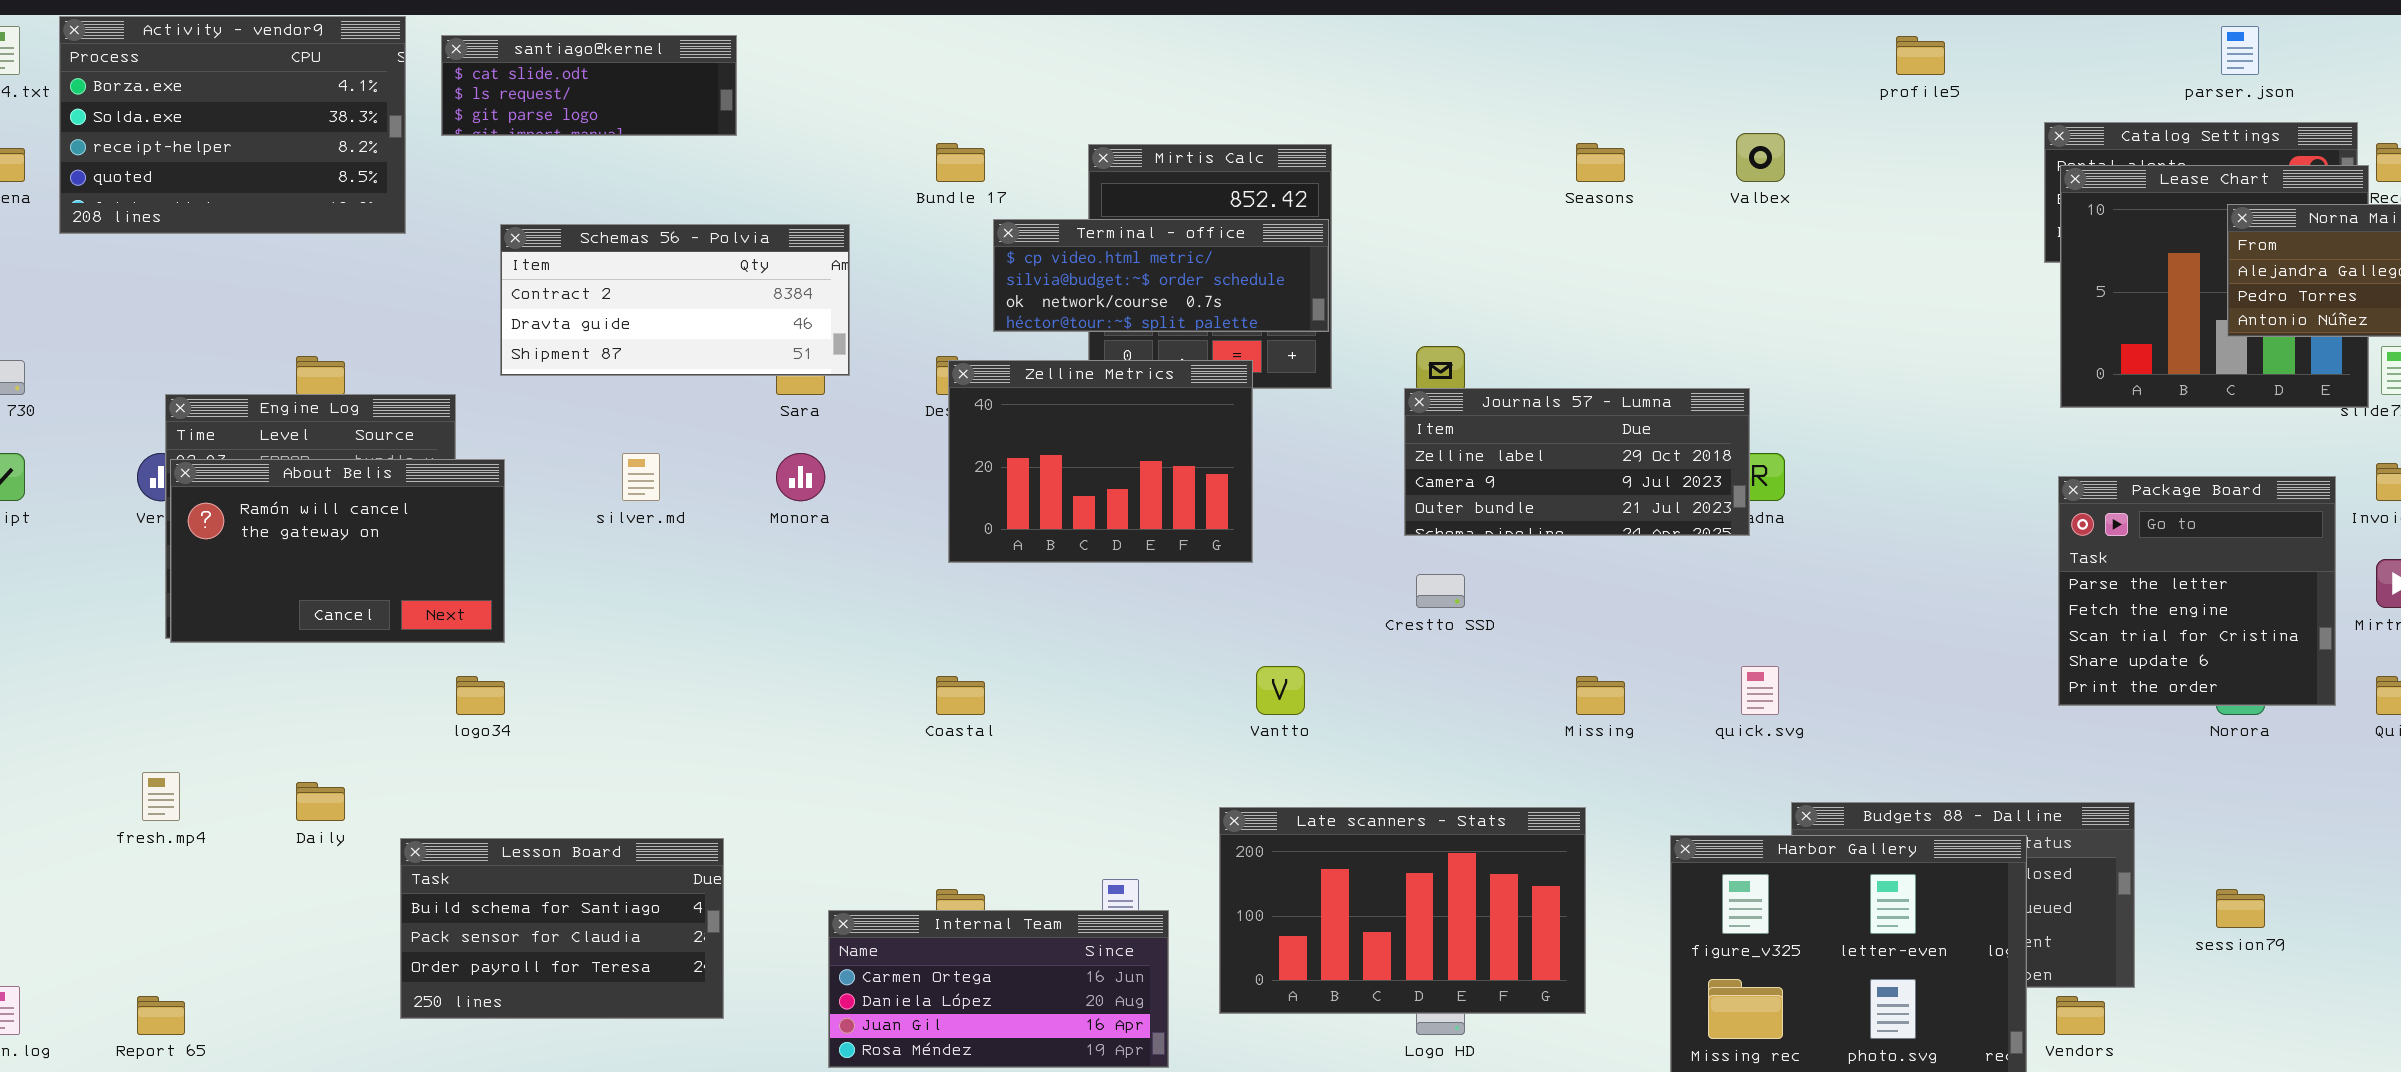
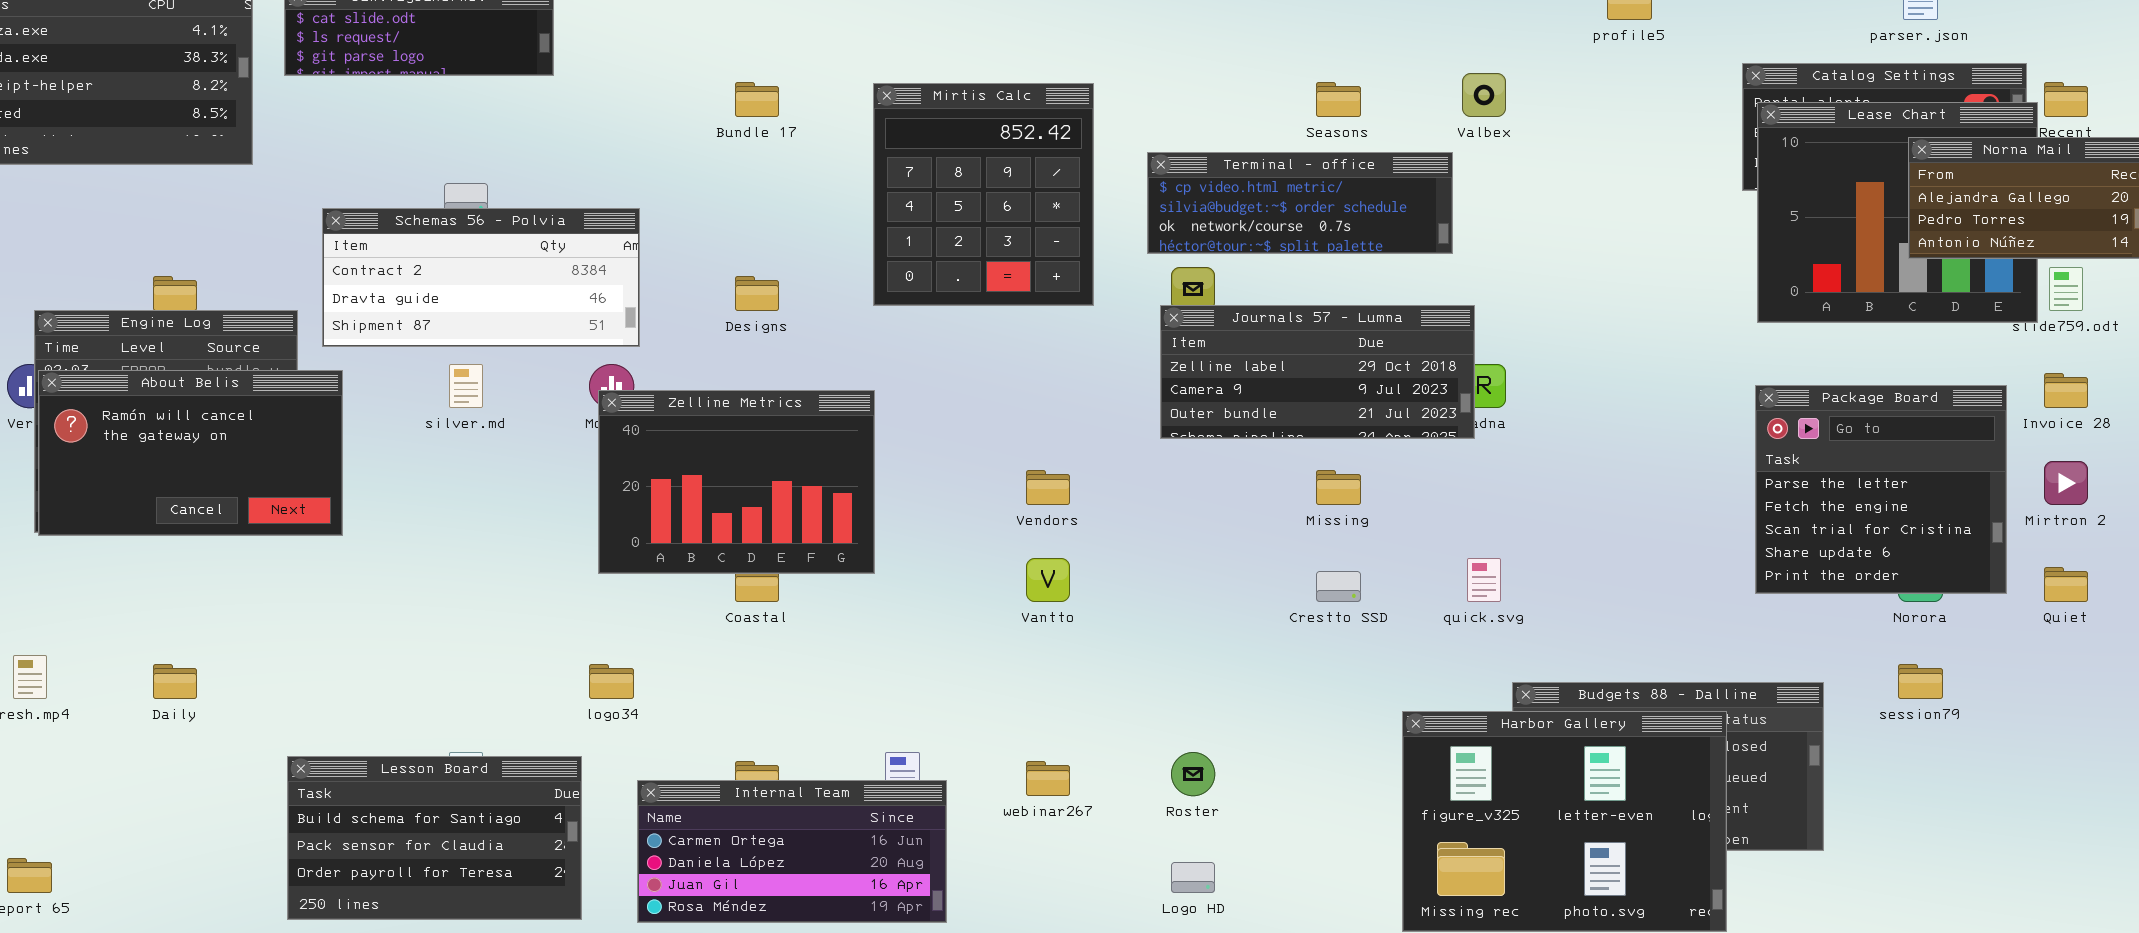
Terminal - office: [993,219,1329,332] -> [1147,152,1453,254], moved
Schemas 56 - Polvia: [500,224,850,376] -> [322,208,640,347], moved
Zelline Metrics: [948,360,1253,563] -> [598,390,875,574], moved
Crestto SSD: [1416,574,1465,608] -> [1316,571,1361,602], moved
logo34: [456,676,505,715] -> [589,664,634,699], moved
Missing: [1576,676,1625,715] -> [1316,470,1361,505], moved
Late scanners - Stats: [1219,807,1586,1014] -> none, closed
Lesson Board: [400,838,724,1019] -> [287,756,582,920], moved
session79: [2216,889,2265,928] -> [1898,664,1943,699], moved
Vendors: [2056,996,2105,1035] -> [1026,470,1070,505], moved

